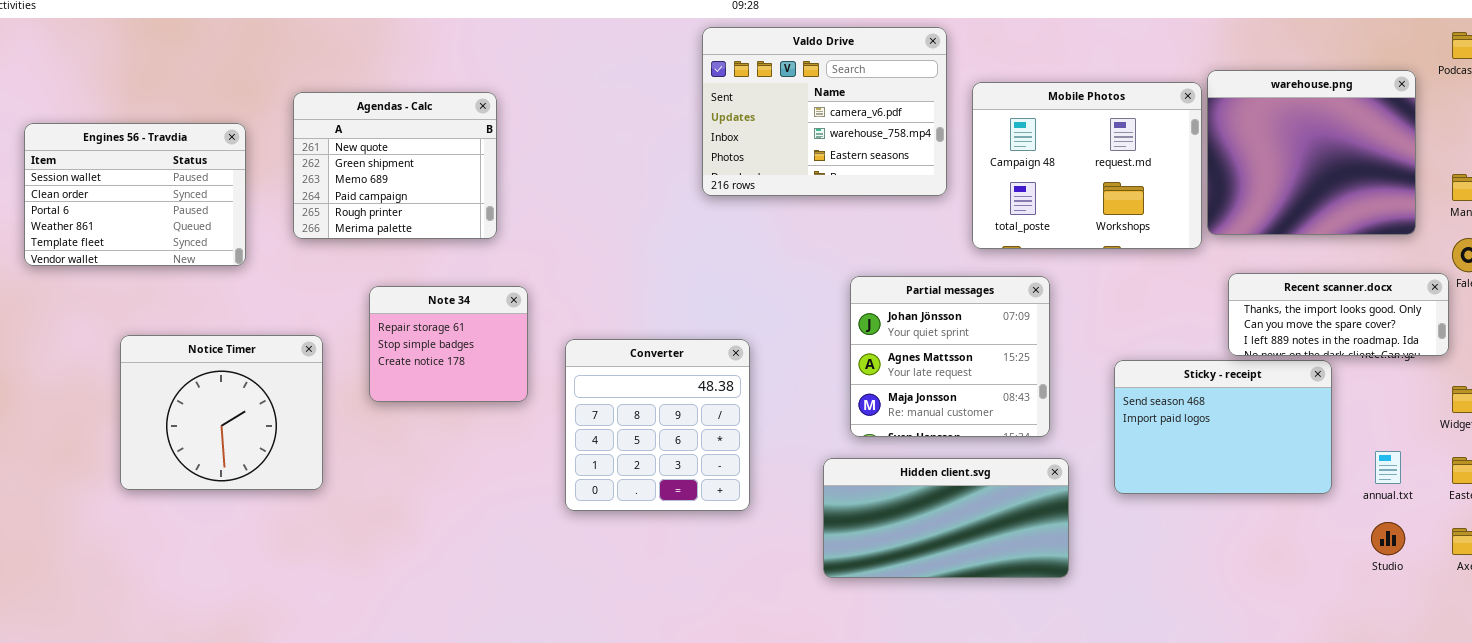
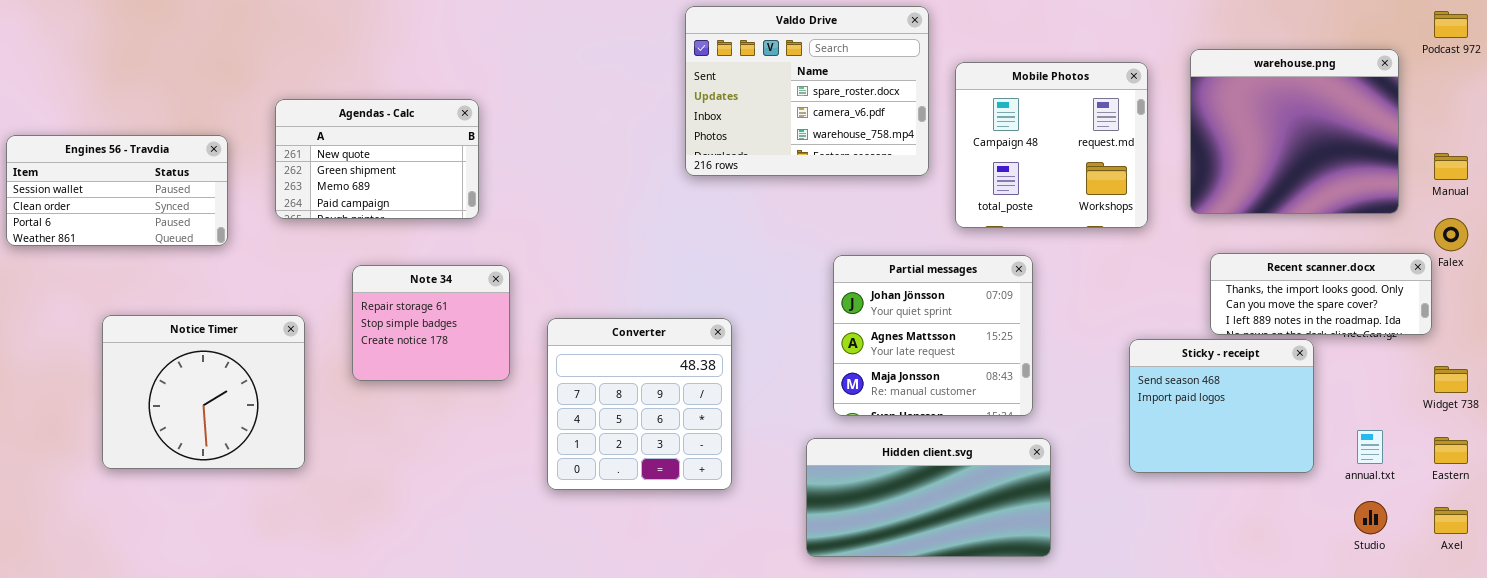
Valdo Drive: [702,27,947,196] -> [685,6,929,176], scrolled up 1 row
Mobile Photos: [972,82,1202,249] -> [955,62,1148,228], resized
Agendas - Calc: [293,92,497,239] -> [275,99,479,219], resized
Engines 56 - Travdia: [24,123,246,266] -> [6,135,228,246], resized
Sticky - receipt: [1114,360,1332,494] -> [1129,339,1314,473], resized

